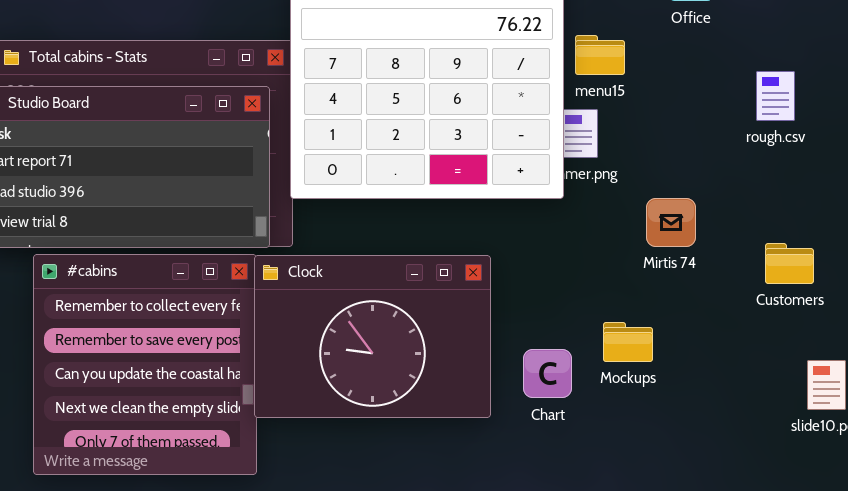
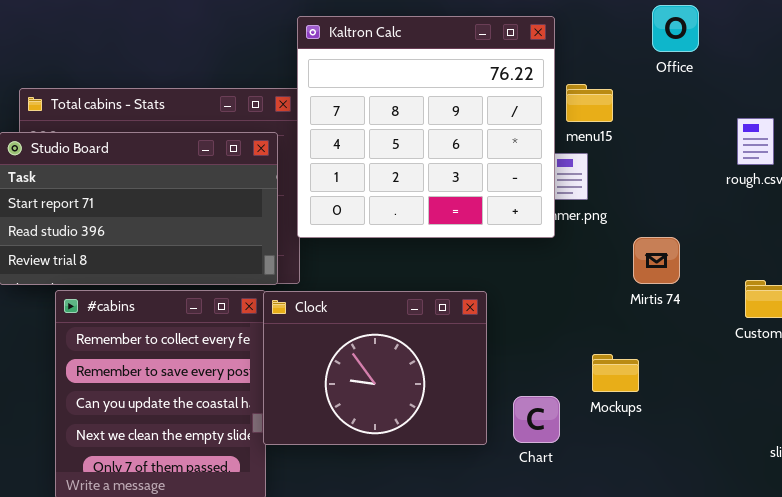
Chart: [523,349,572,398] -> [513,396,560,443], moved

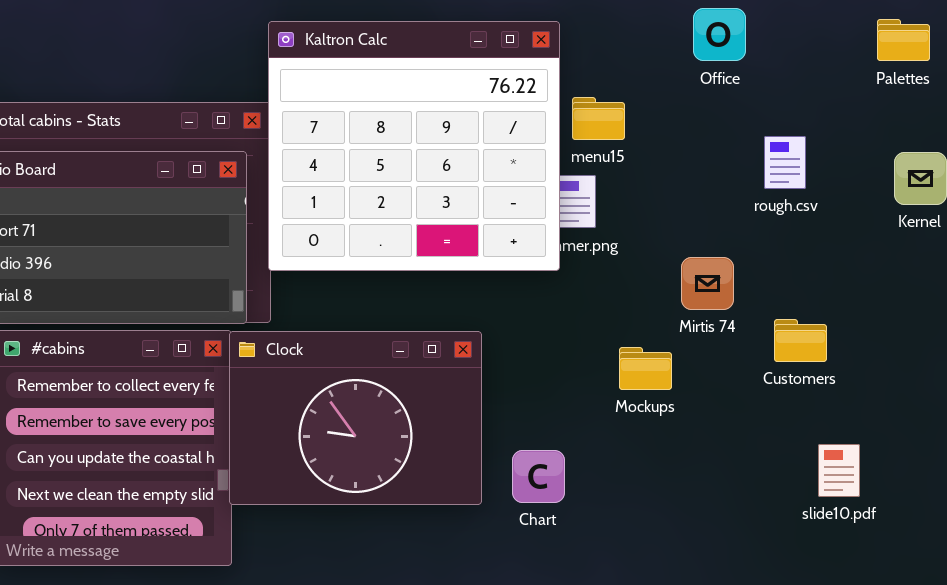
Office: [652,5,699,52] -> [693,8,746,61], moved
Mirtis 74: [633,237,680,284] -> [681,257,734,310], moved
Mockups: [592,354,639,392] -> [619,347,672,390], moved

